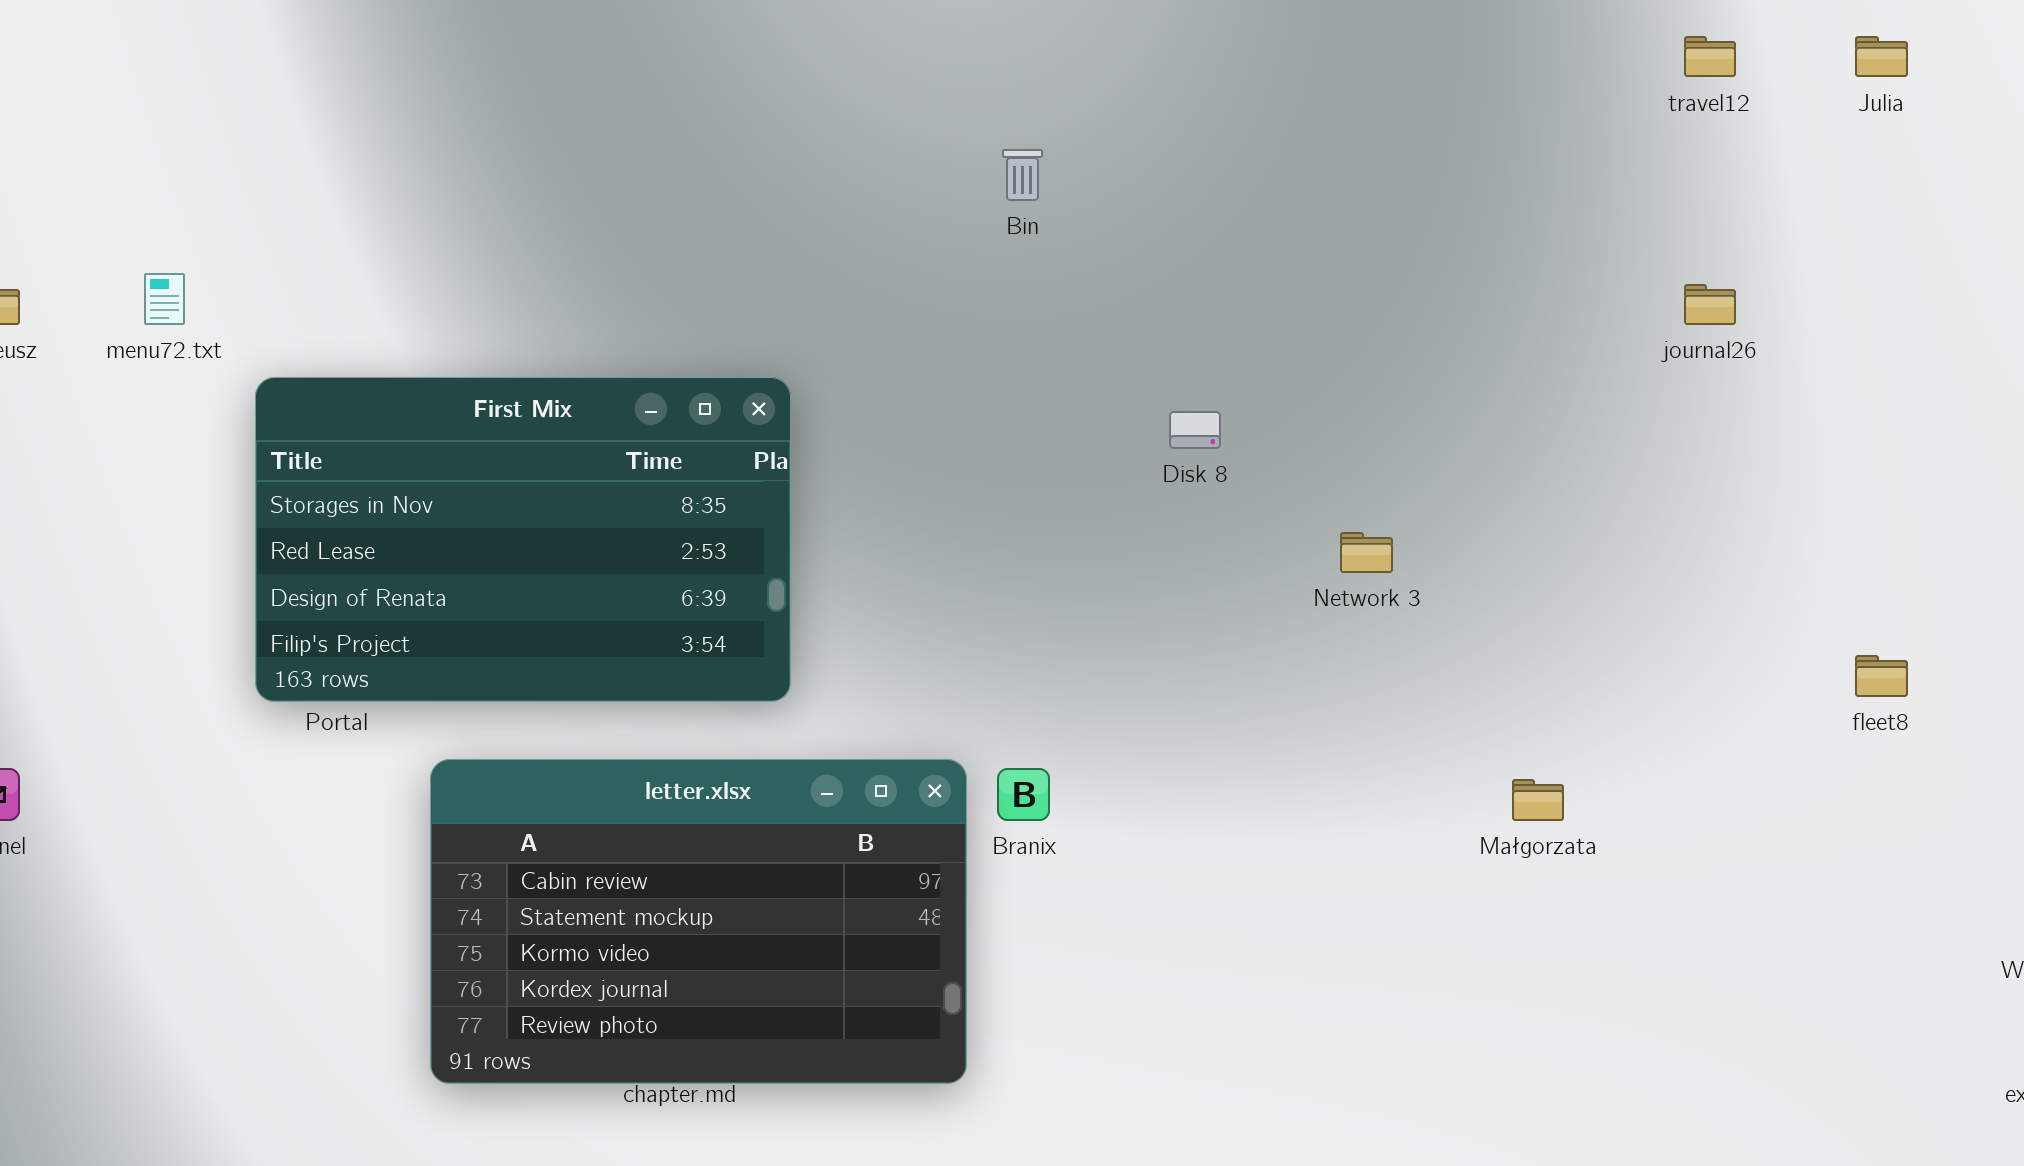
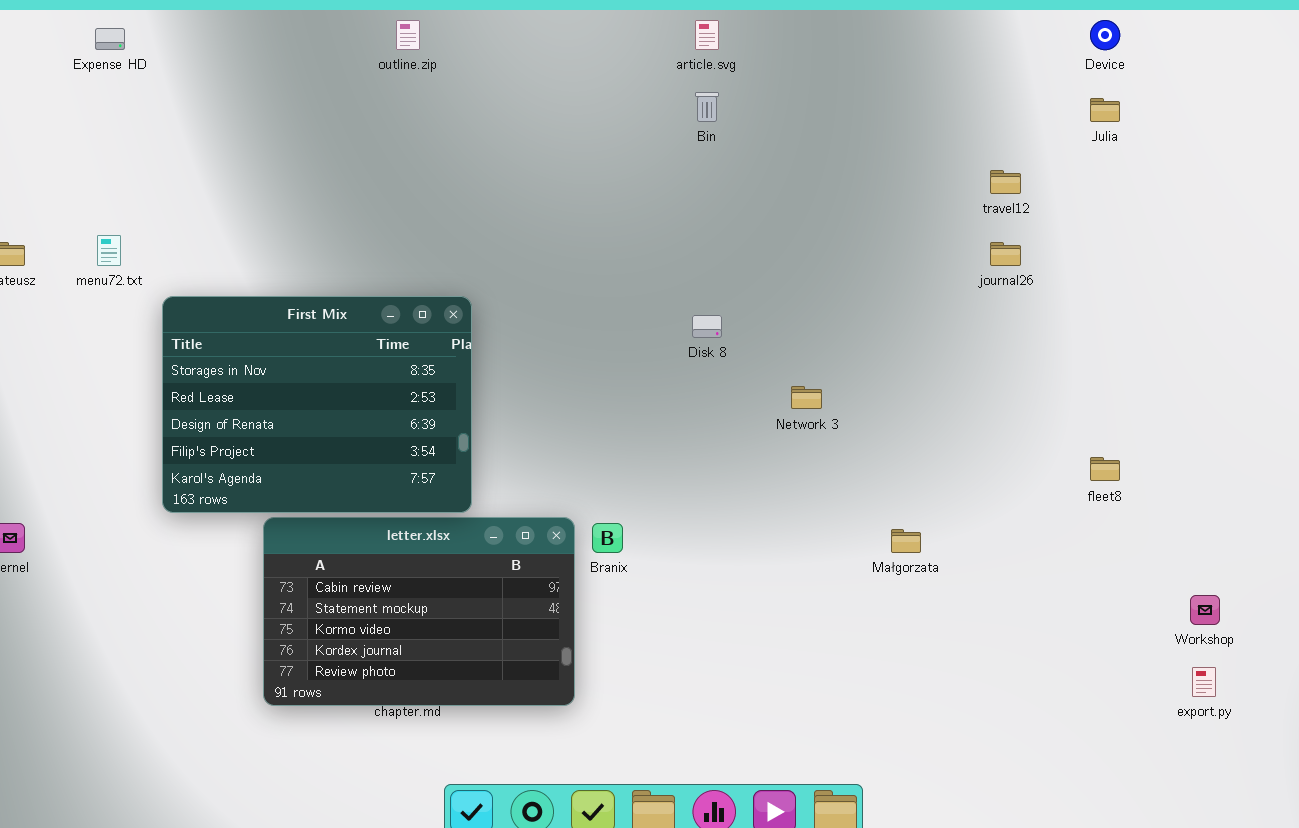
travel12: [1684,36,1736,77] -> [990,170,1021,194], moved
Bin: [1002,149,1043,201] -> [695,92,719,122], moved
First Mix: [255,377,791,702] -> [162,296,472,513], resized

